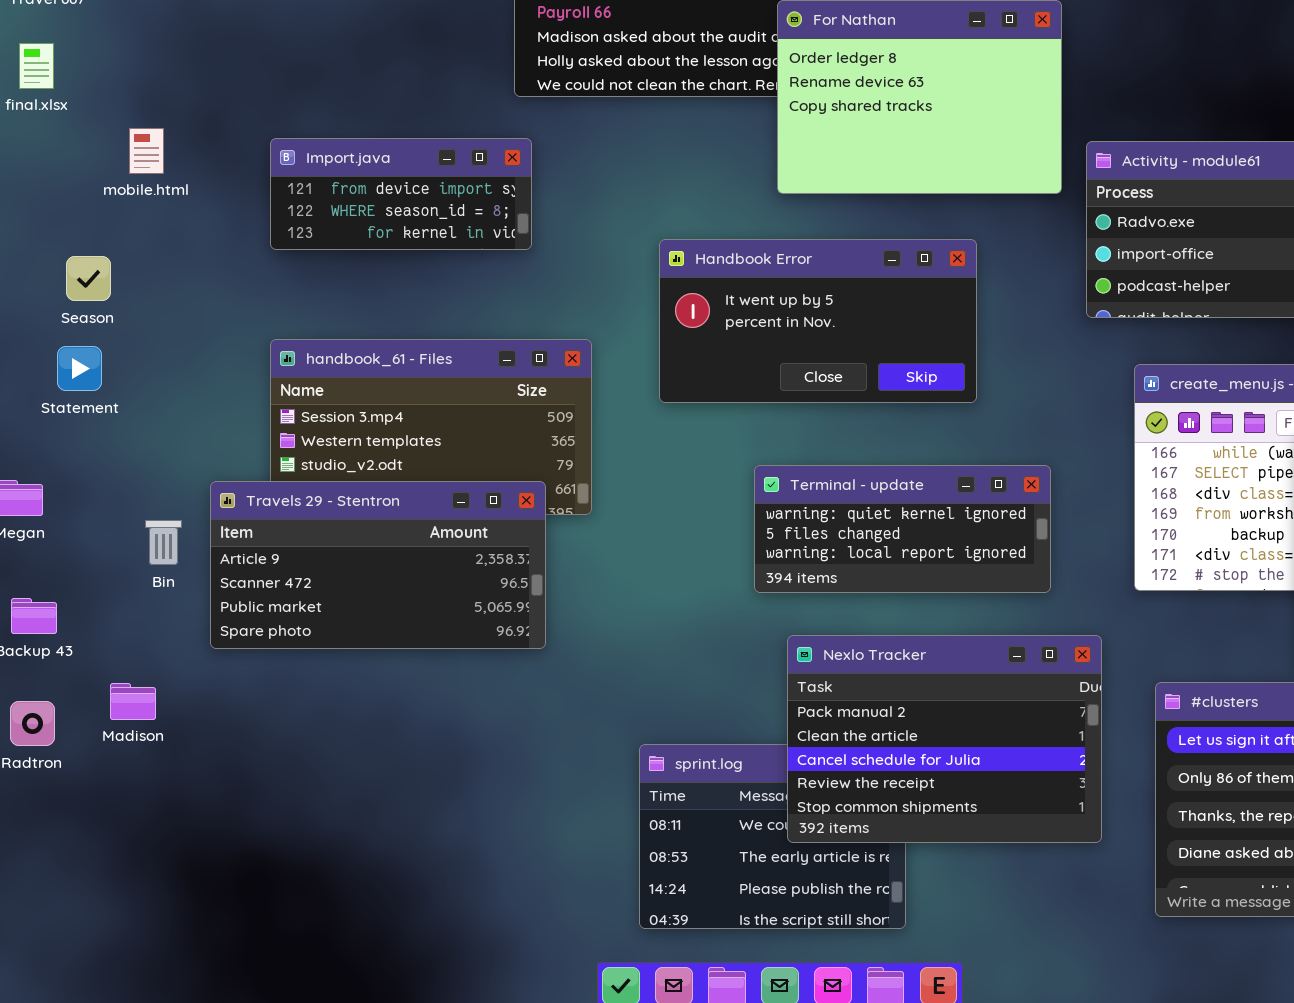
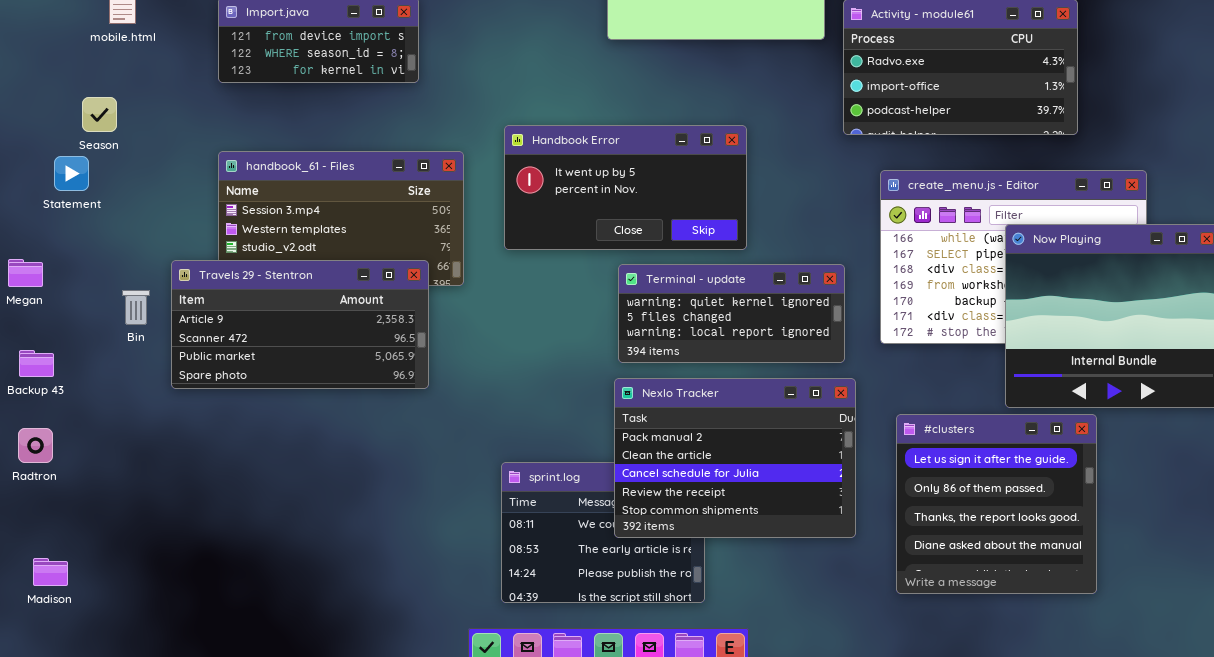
Handbook Error: [659,239,977,403] -> [504,125,747,250], moved
Season: [66,256,111,301] -> [82,97,117,132], moved
Terminal - update: [754,465,1051,593] -> [618,264,845,363], moved
Madison: [110,683,156,720] -> [33,558,68,586], moved

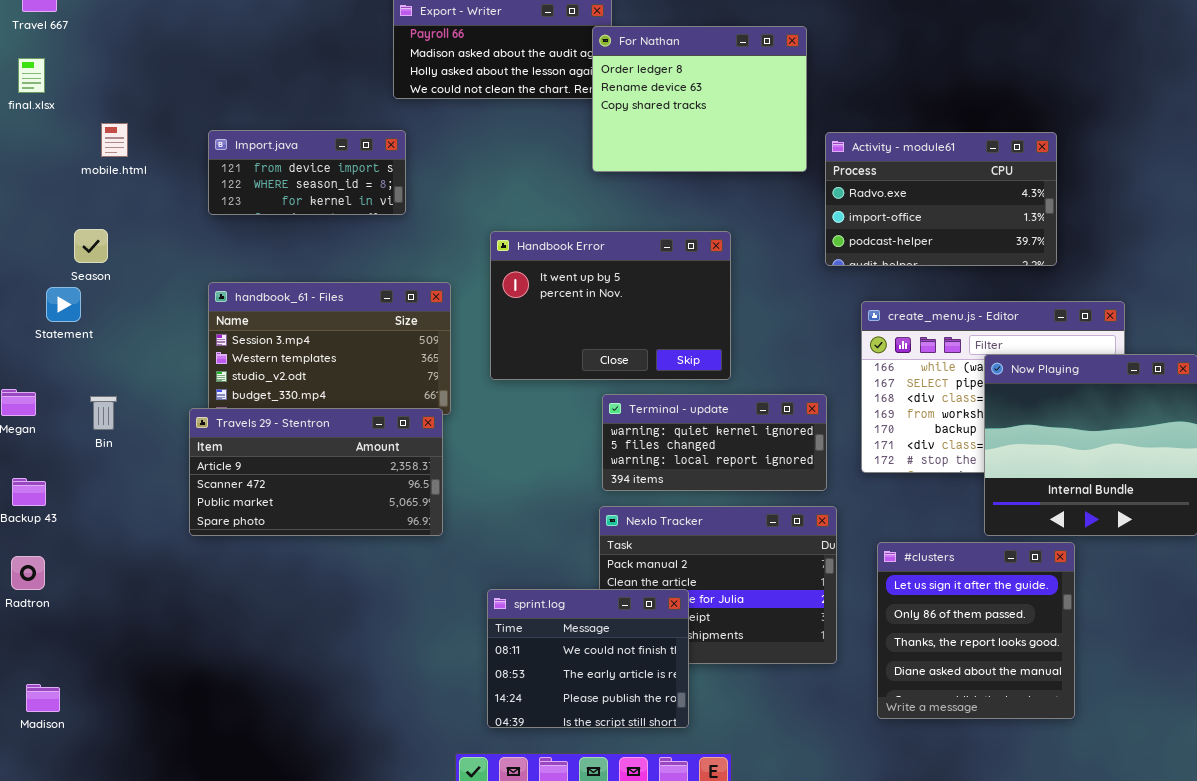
Handbook Error: [504,125,747,250] -> [490,231,731,380], resized
Travels 29 - Stentron: [171,260,429,389] -> [189,408,443,536], moved
Bin: [122,290,150,325] -> [90,396,117,430], moved
sprint.log: [501,462,705,603] -> [487,589,689,728], raised

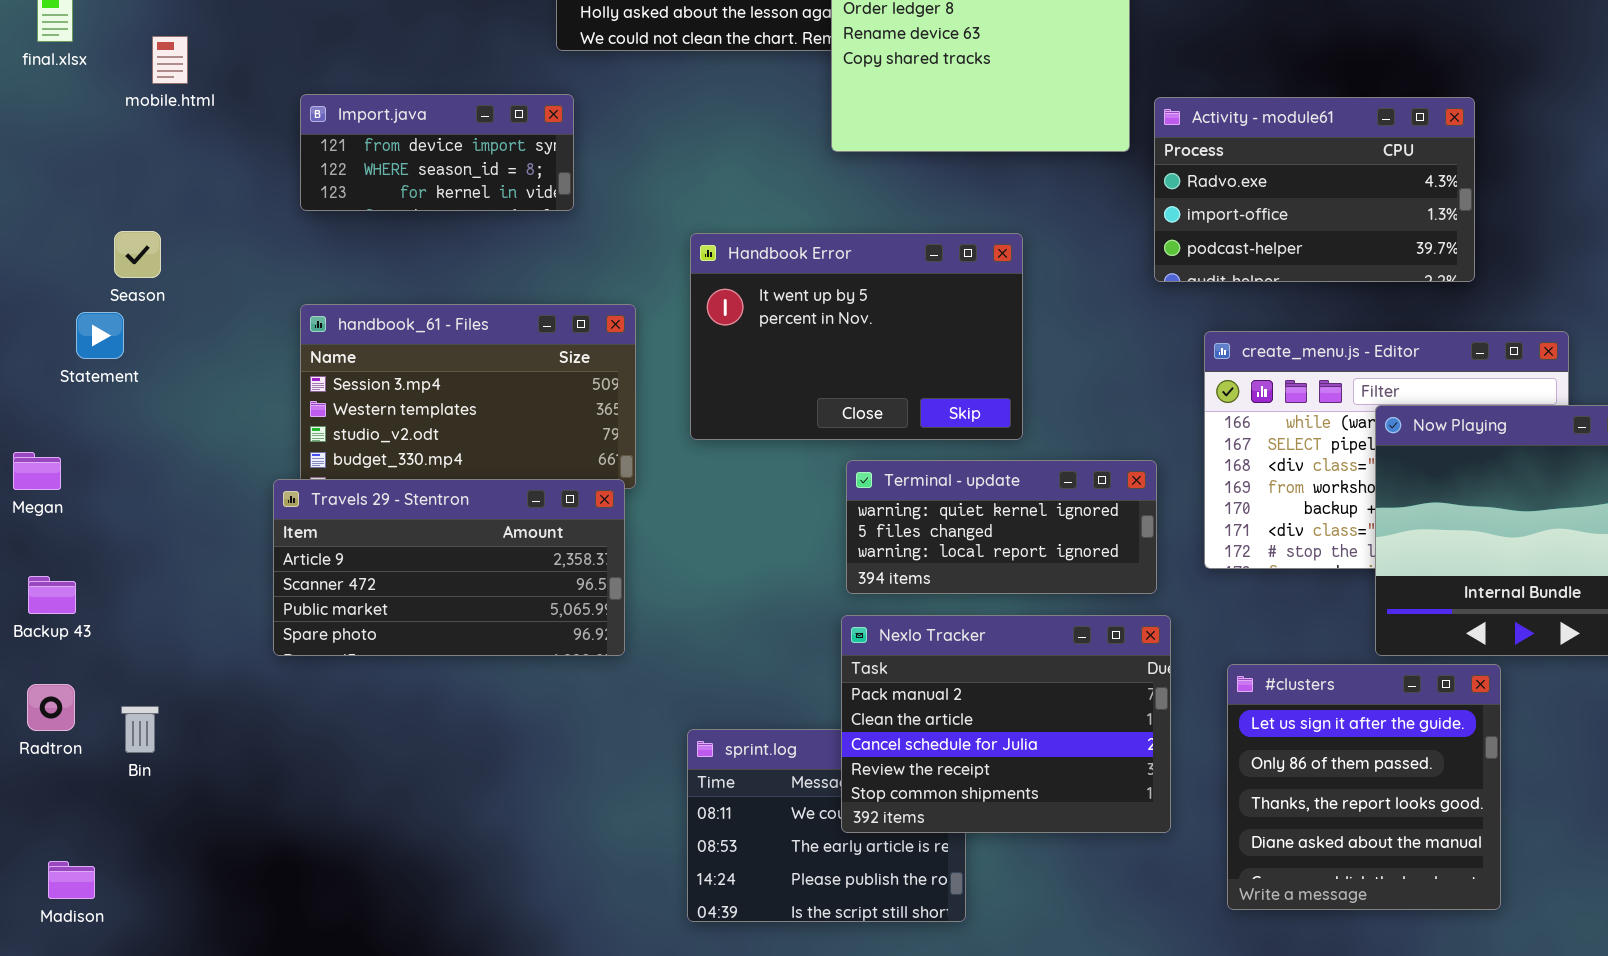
mobile.html: [101,123,128,157] -> [152,36,188,84], moved
Bin: [90,396,117,430] -> [121,706,159,753], moved
Nexlo Tracker: [599,506,837,664] -> [841,615,1171,833], raised

